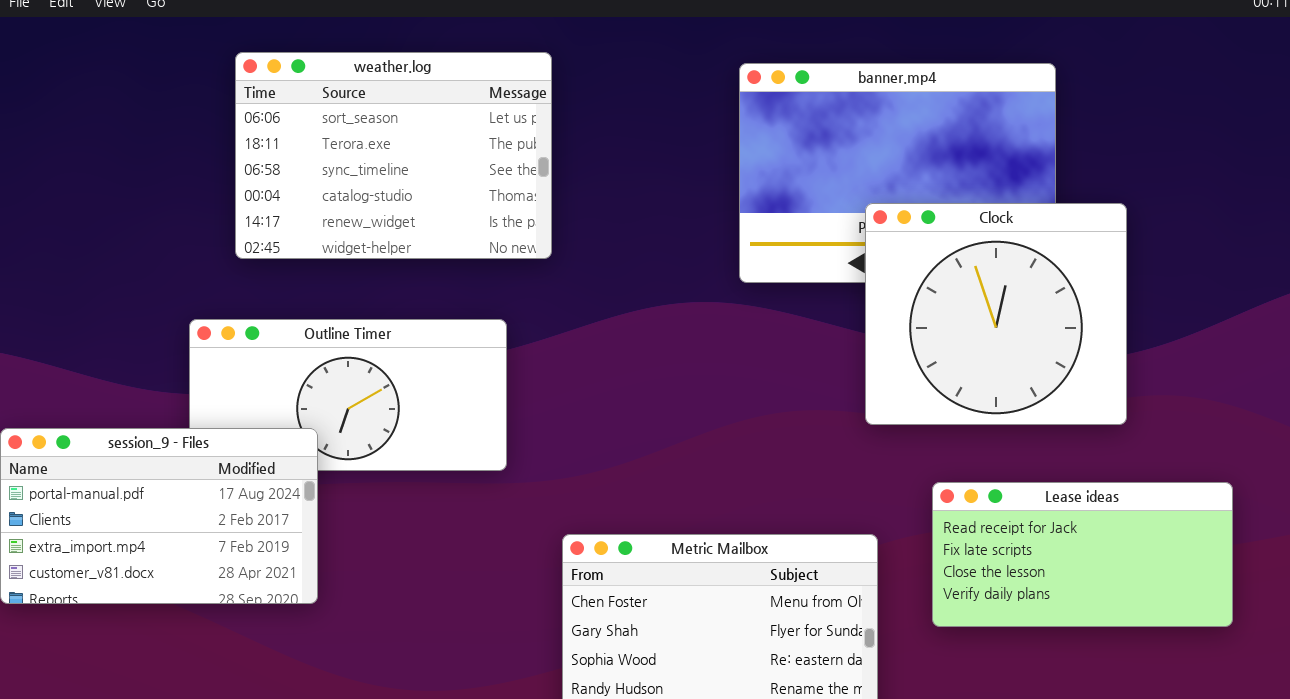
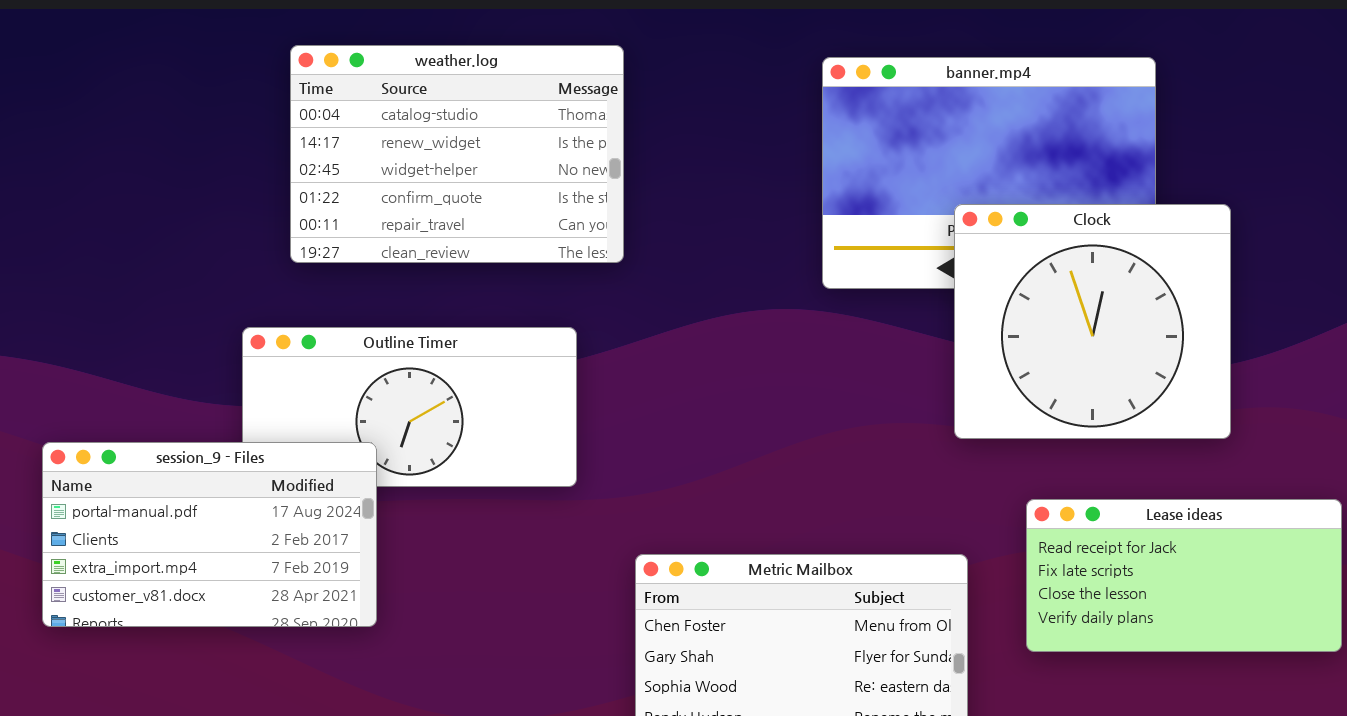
weather.log: [235,52,552,259] -> [290,45,624,263], scrolled down 3 rows

